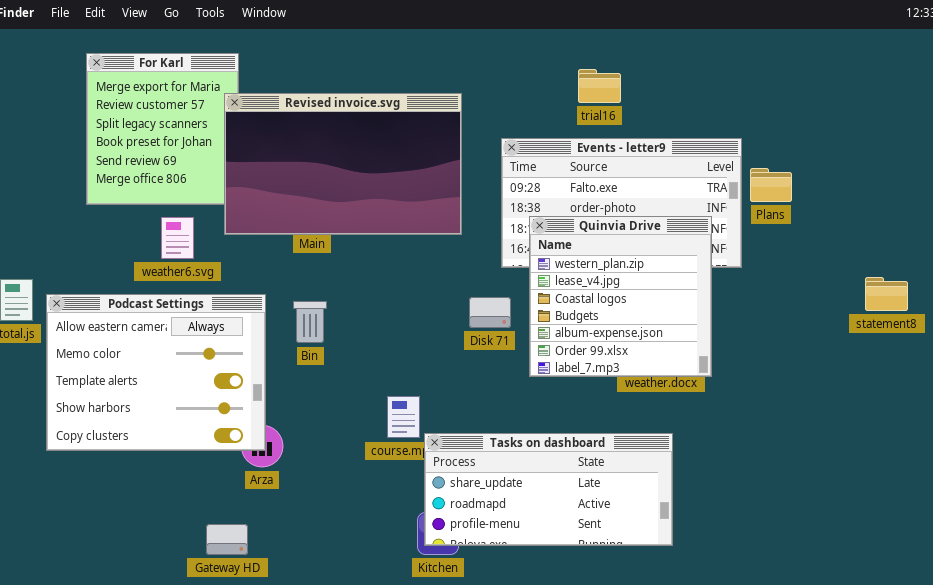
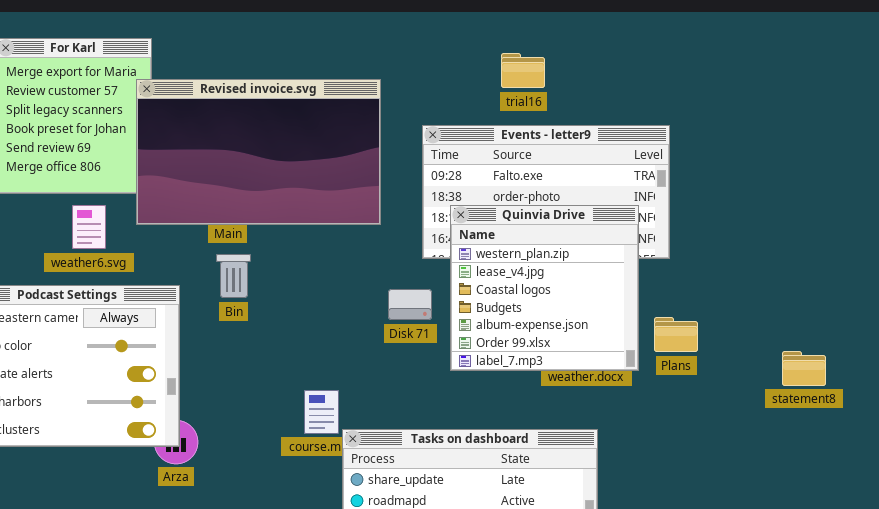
Plans: [750,168,792,202] -> [654,317,698,352], moved
statement8: [865,277,908,311] -> [782,351,826,386], moved
Bin: [293,301,327,343] -> [216,254,251,298], moved

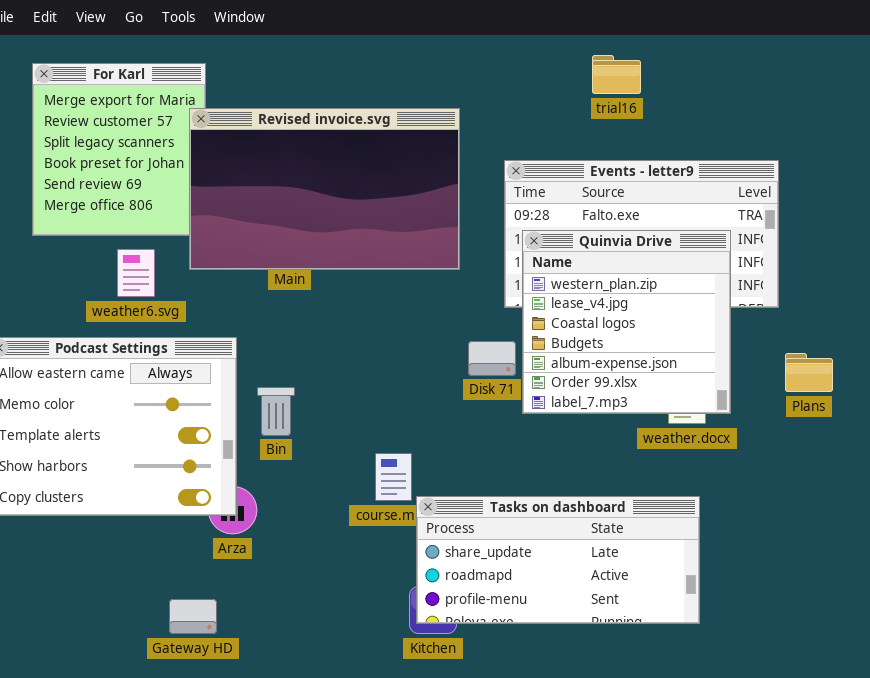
trial16: [501,53,545,88] -> [592,55,641,94], moved
Quinvia Drive: [450,205,639,371] -> [522,230,731,414], moved
Bin: [216,254,251,298] -> [257,387,295,436], moved
Plans: [654,317,698,352] -> [785,353,833,392], moved

